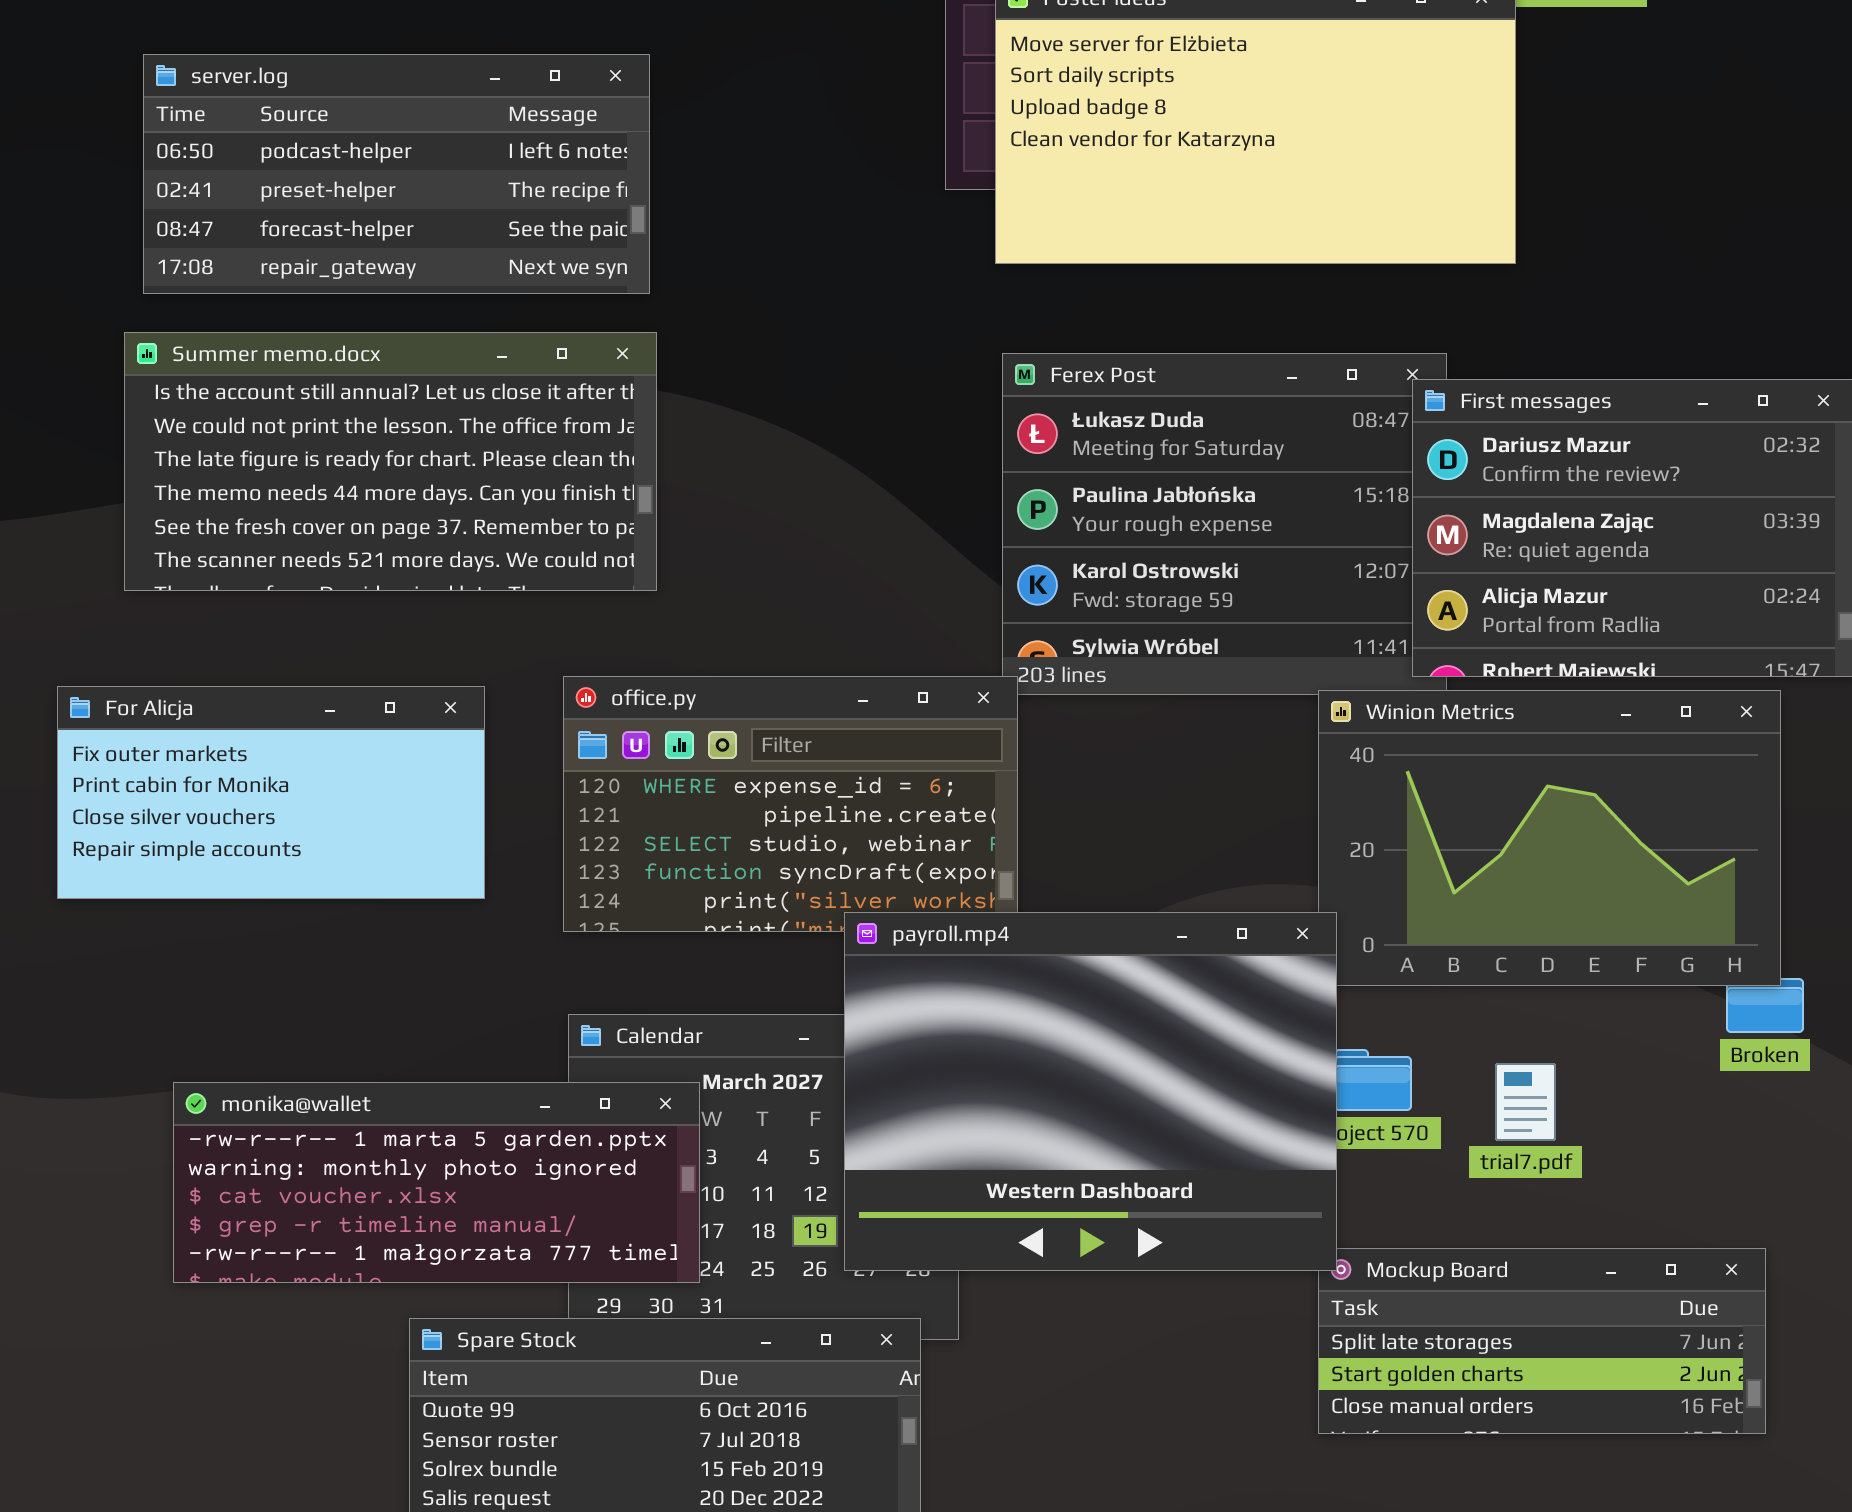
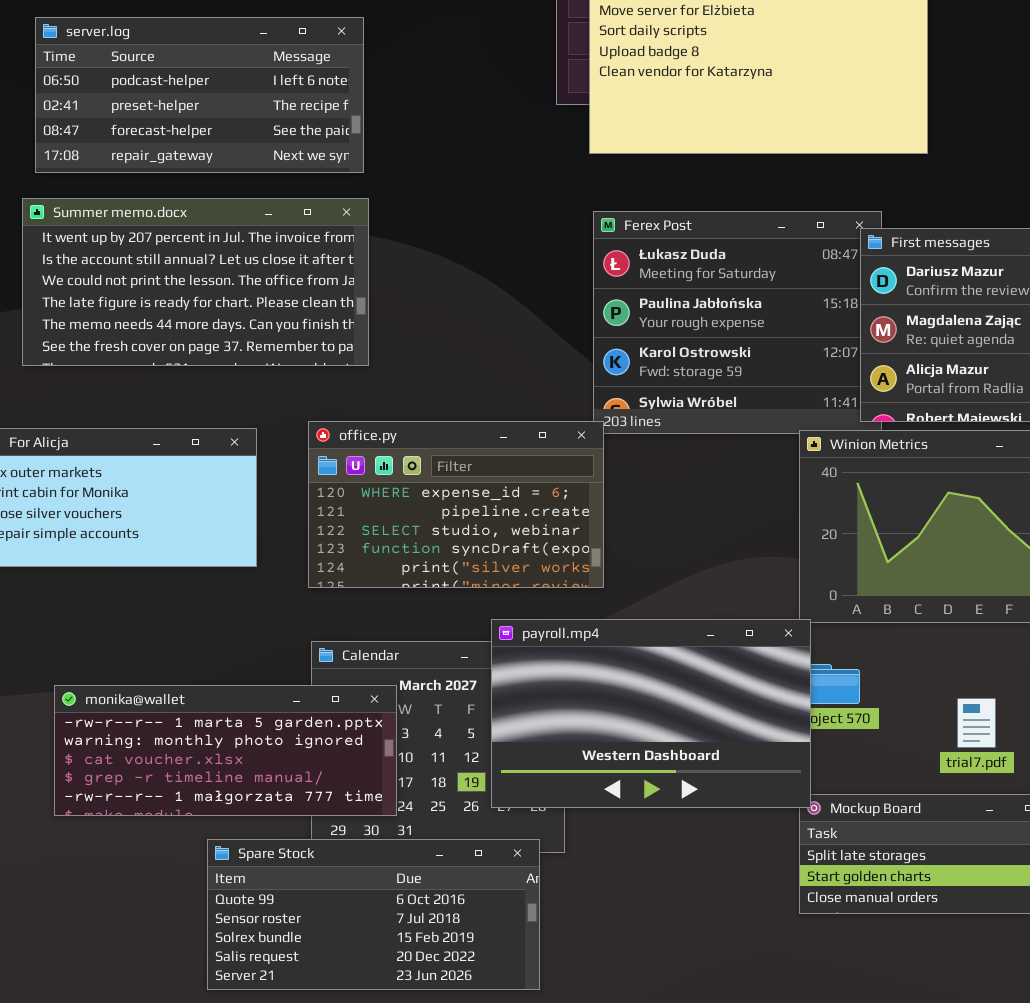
Summer memo.docx: [124,332,657,591] -> [22,198,369,366], scrolled up 1 row
payroll.mp4: [844,912,1337,1271] -> [491,619,811,808], resized
trial7.pdf: [1495,1063,1556,1141] -> [957,698,996,748], moved

